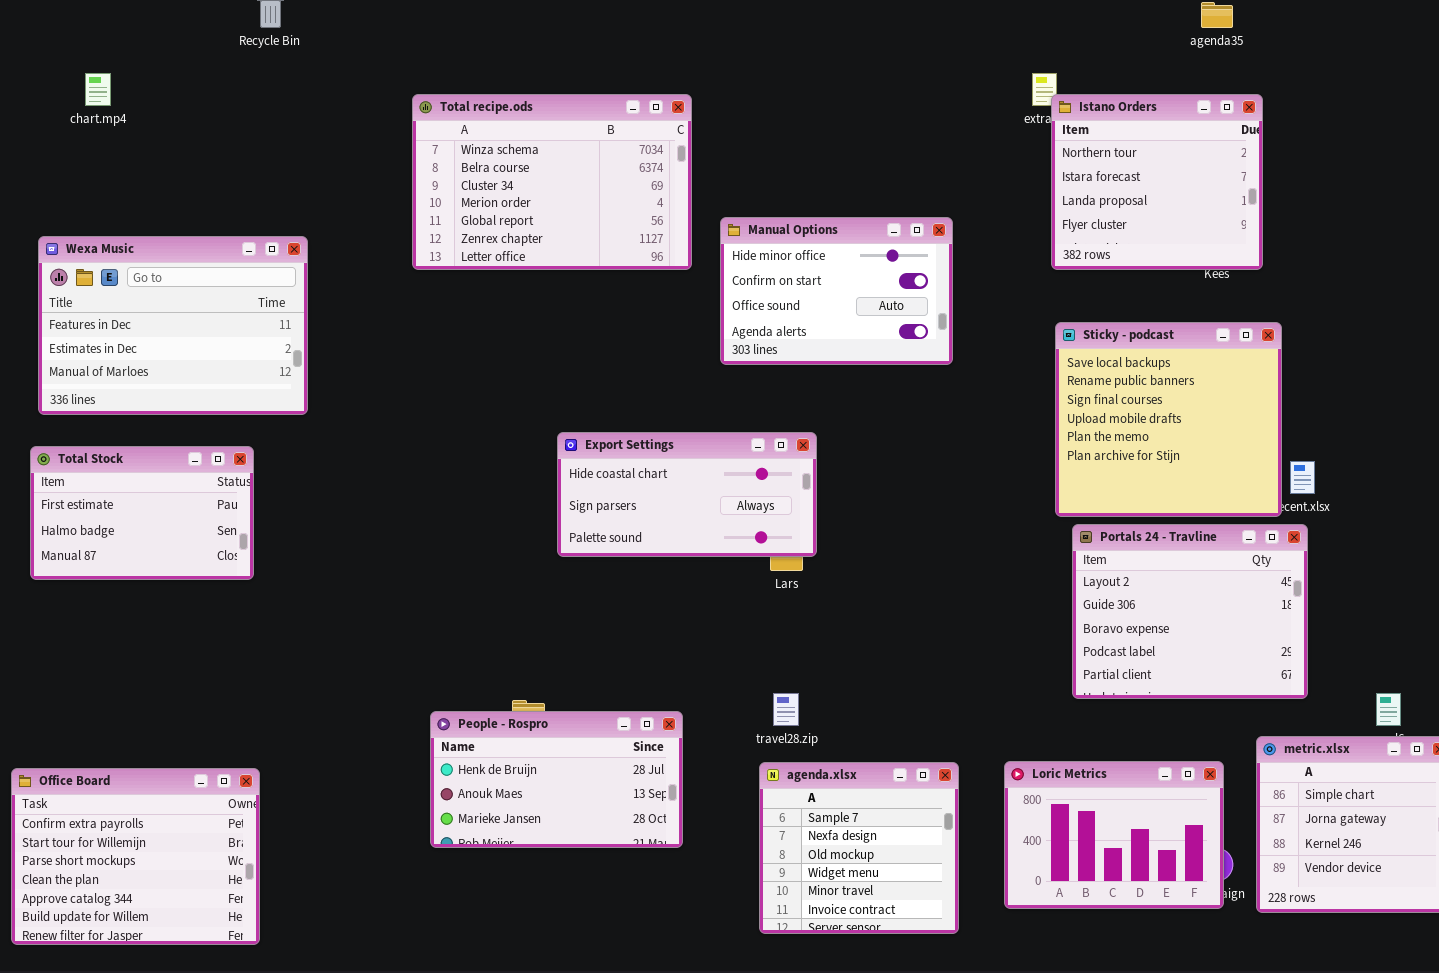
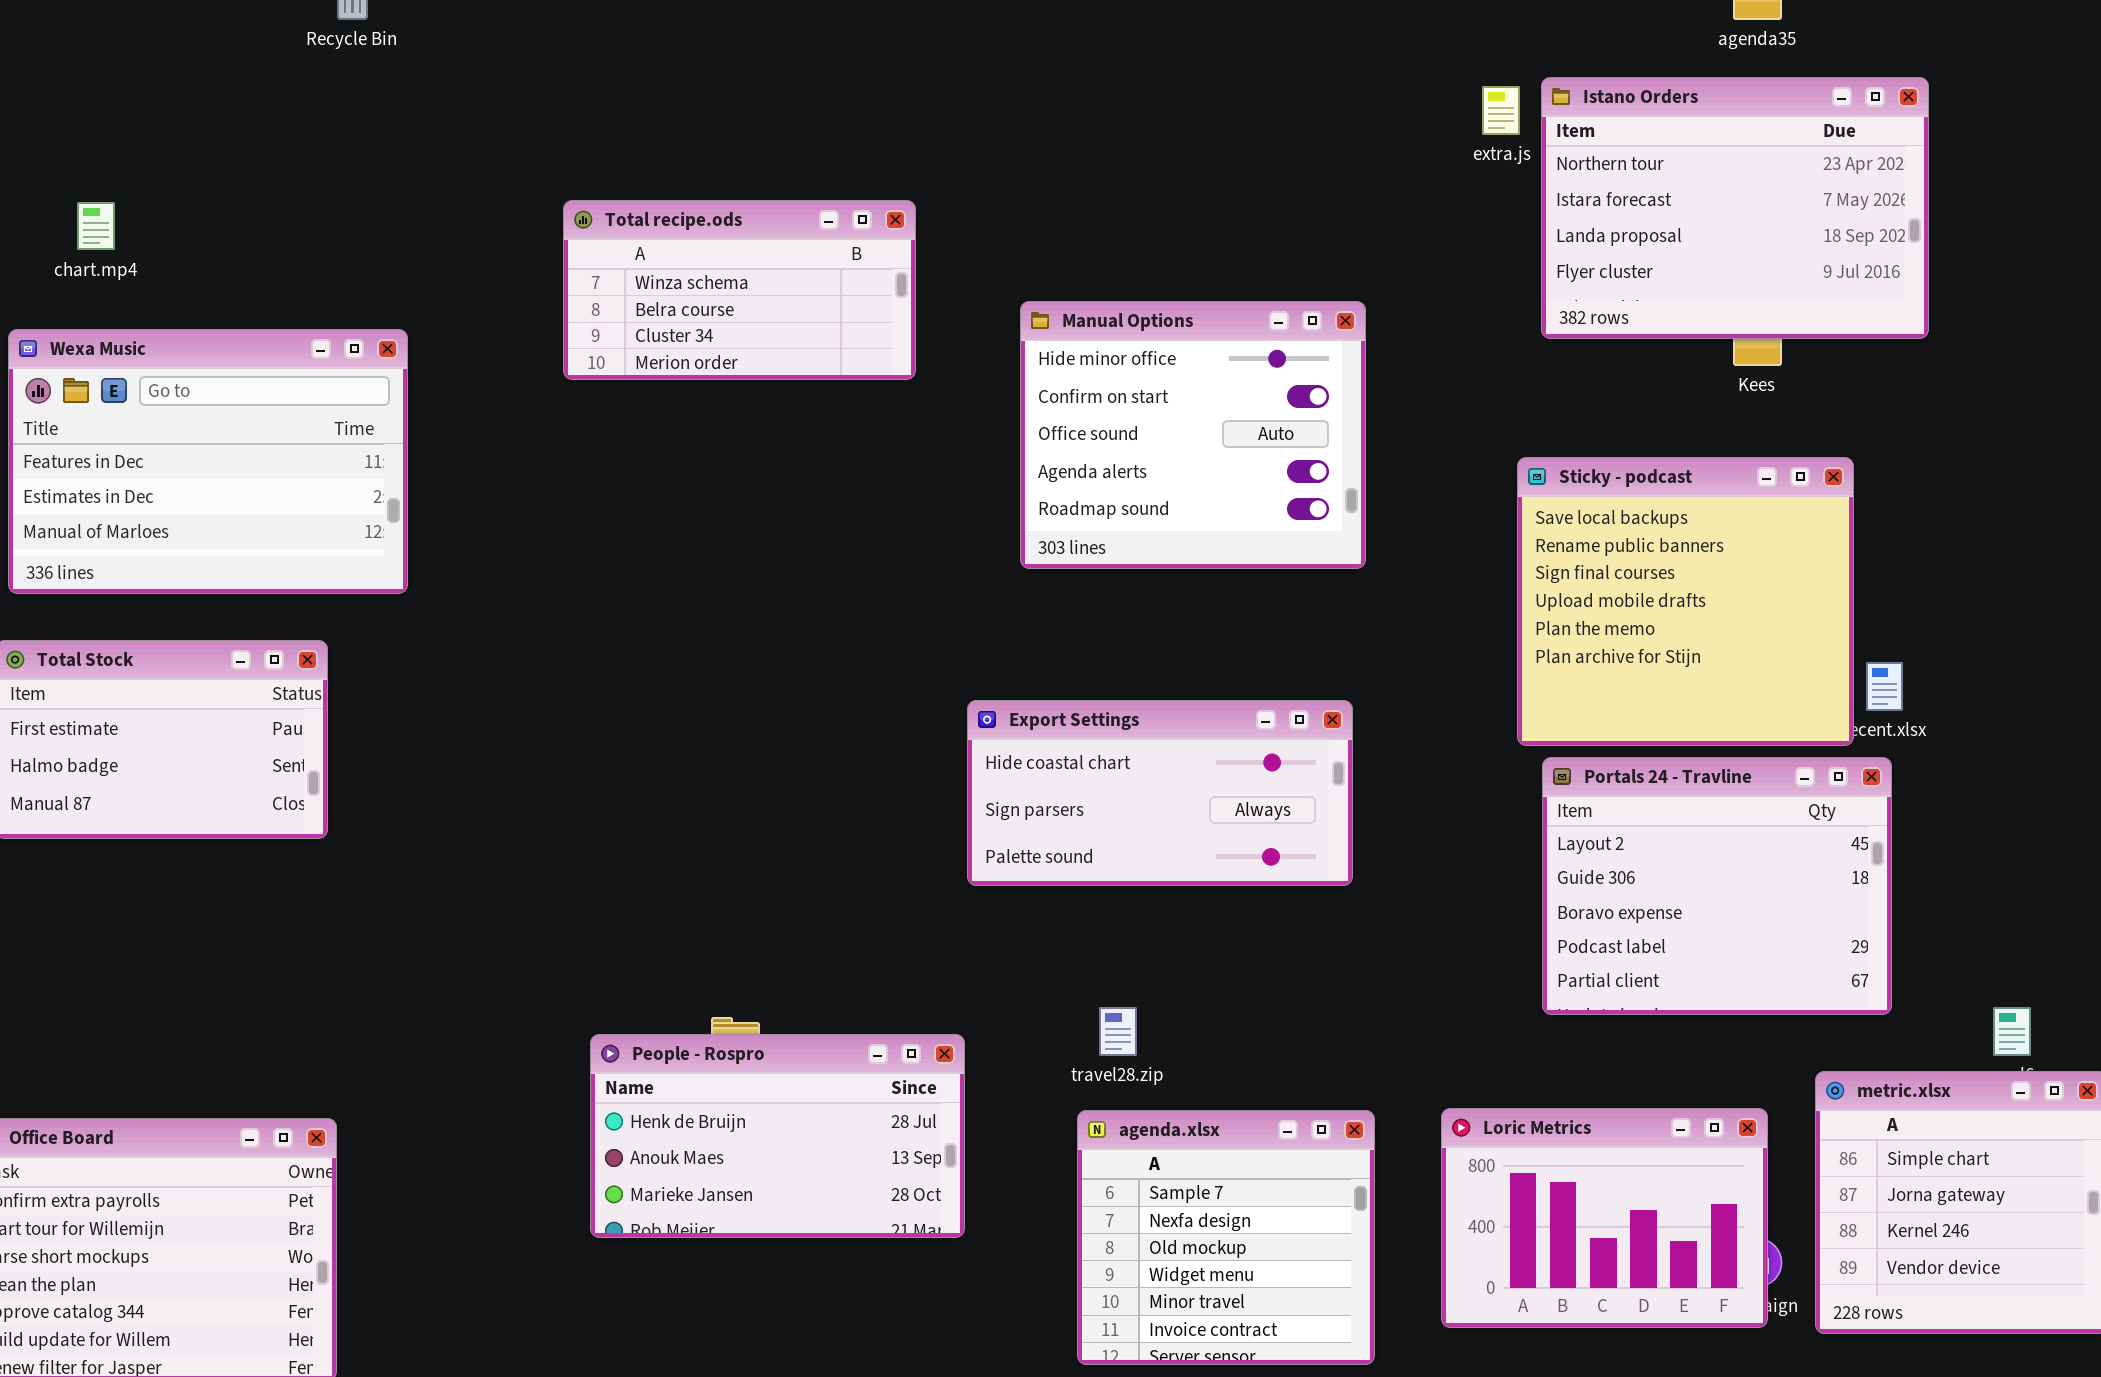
chart.mp4: [85,73,111,106] -> [77,202,115,250], moved
Total recipe.ods: [412,94,692,270] -> [563,200,916,380], resized
Istano Orders: [1051,94,1263,270] -> [1541,77,1929,339], moved, resized
Manual Options: [720,217,953,365] -> [1020,301,1366,569], resized
Export Settings: [557,432,817,557] -> [967,700,1353,886], moved

